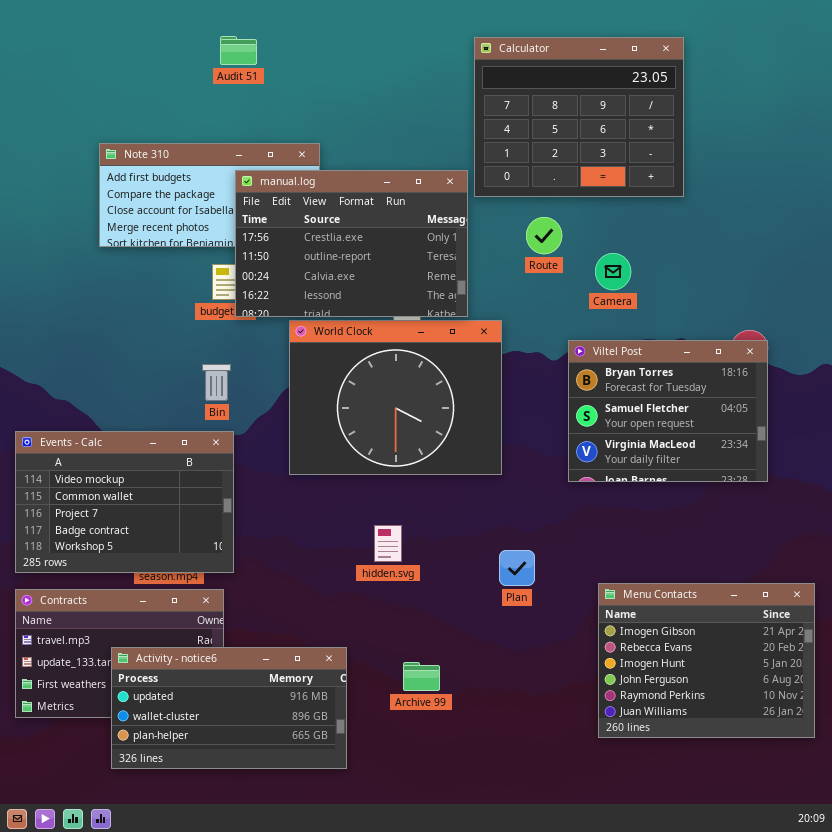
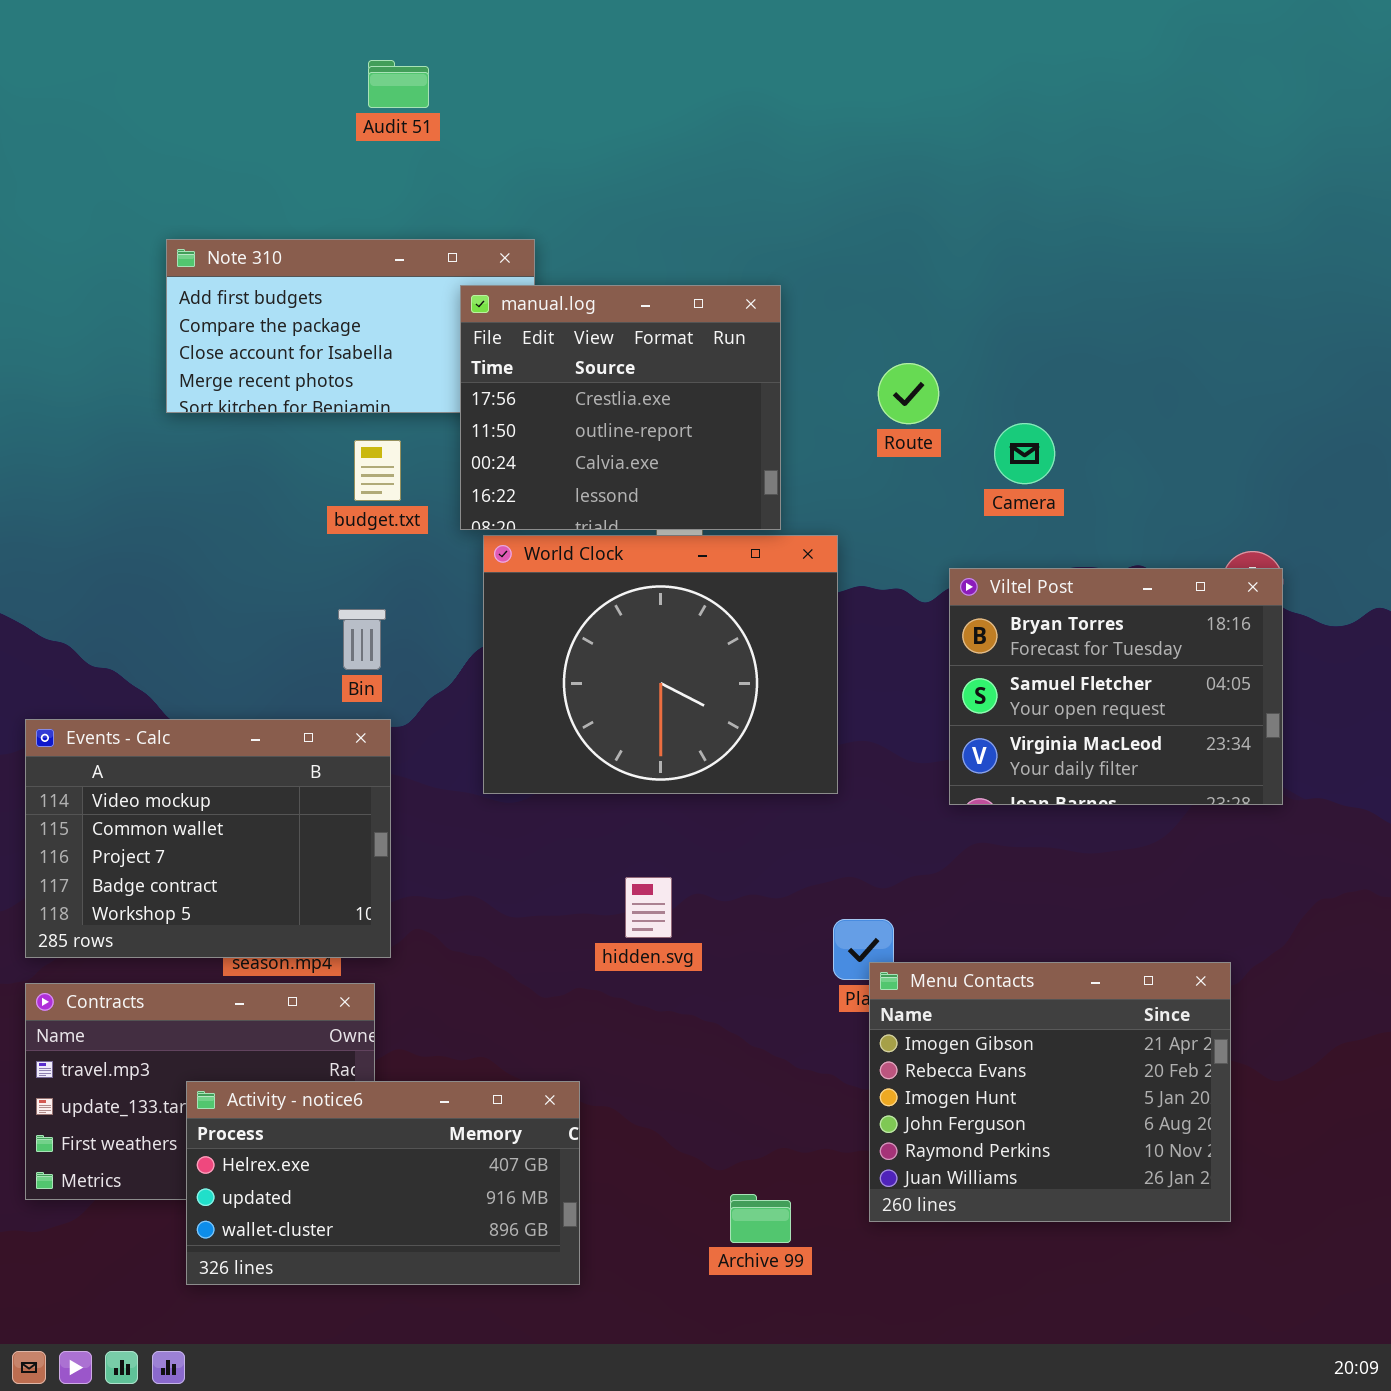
Calculator: [474,37,684,197] -> none, closed
manual.log: [235,170,468,317] -> [460,285,781,530], resized
Menu Contacts: [598,583,815,738] -> [869,962,1231,1222], moved
Activity - notice6: [111,647,347,769] -> [186,1081,580,1285], scrolled up 1 row
Archive 99: [403,662,440,691] -> [730,1194,791,1243], moved

